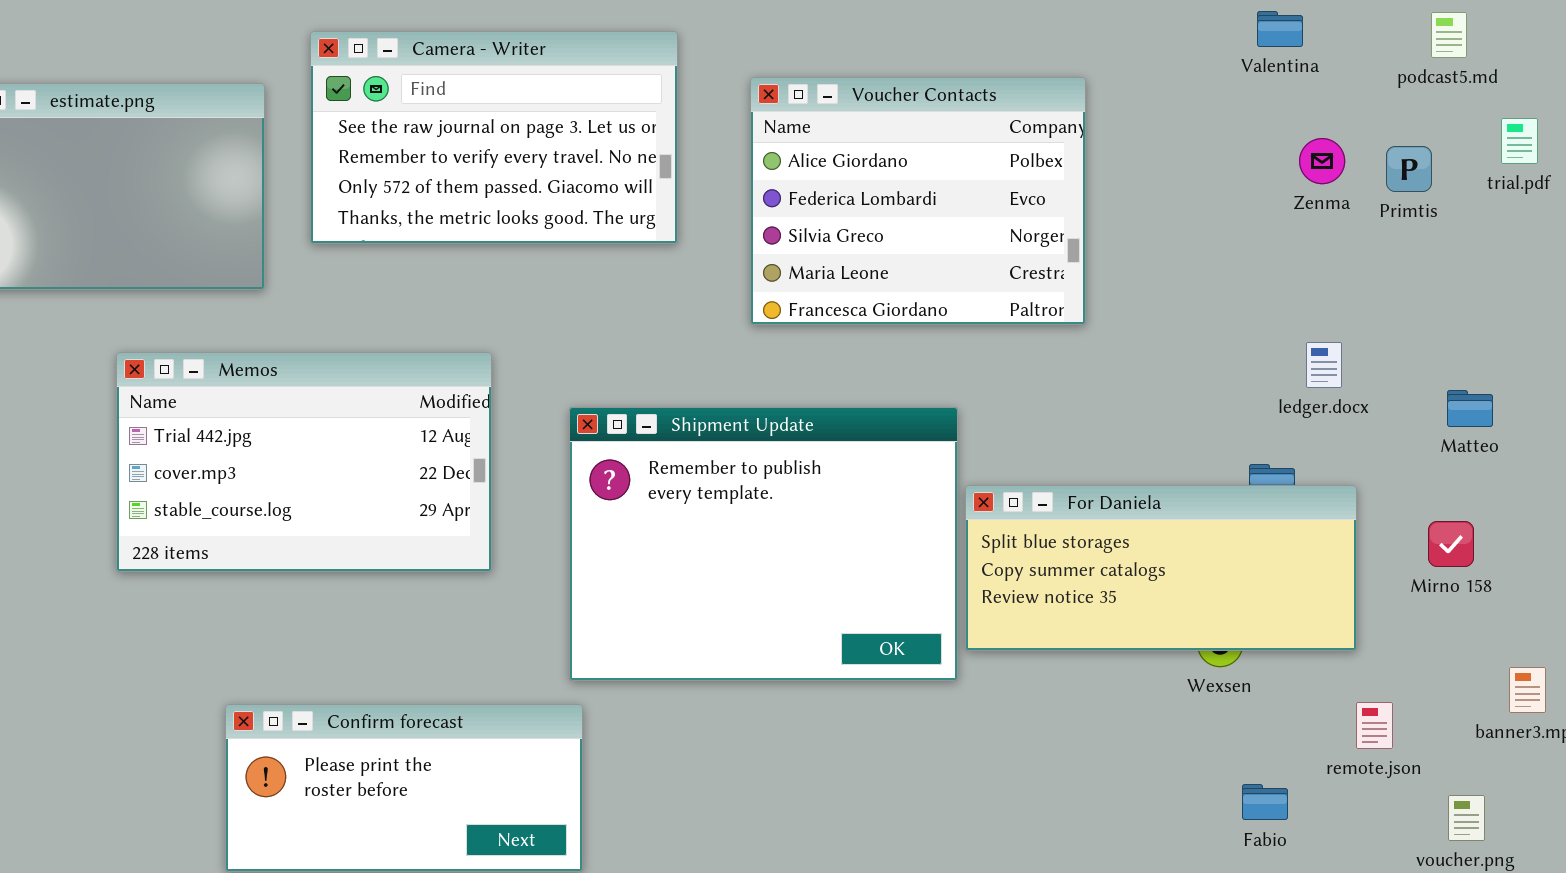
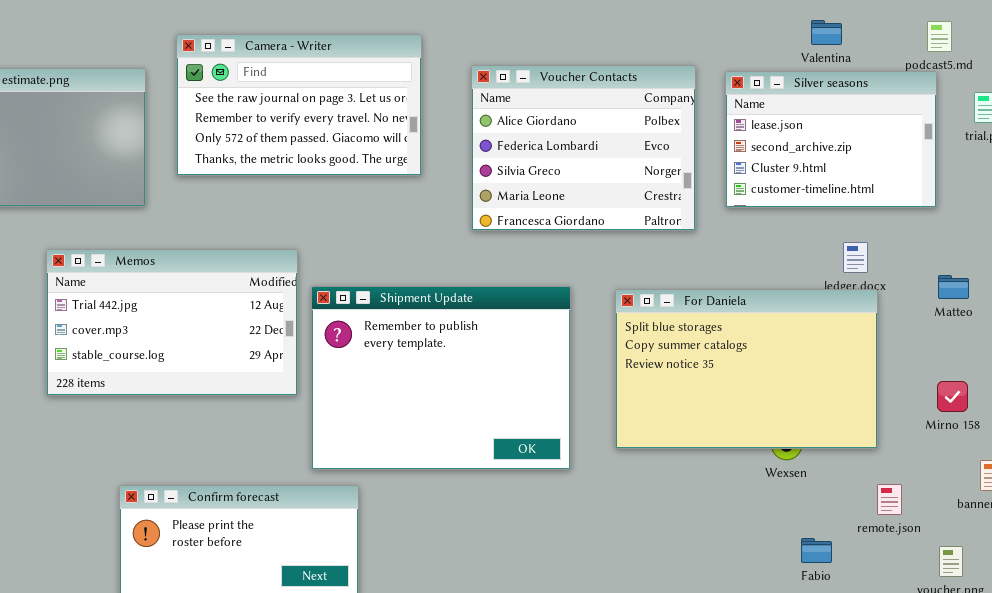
Silver seasons: none -> [725,71,937,208], opened
Shipment Update: [569,407,958,681] -> [311,286,571,470], moved
For Daniela: [965,485,1357,651] -> [615,289,878,449], resized
Mirno 158: [1428,521,1474,567] -> [937,381,968,412], moved

